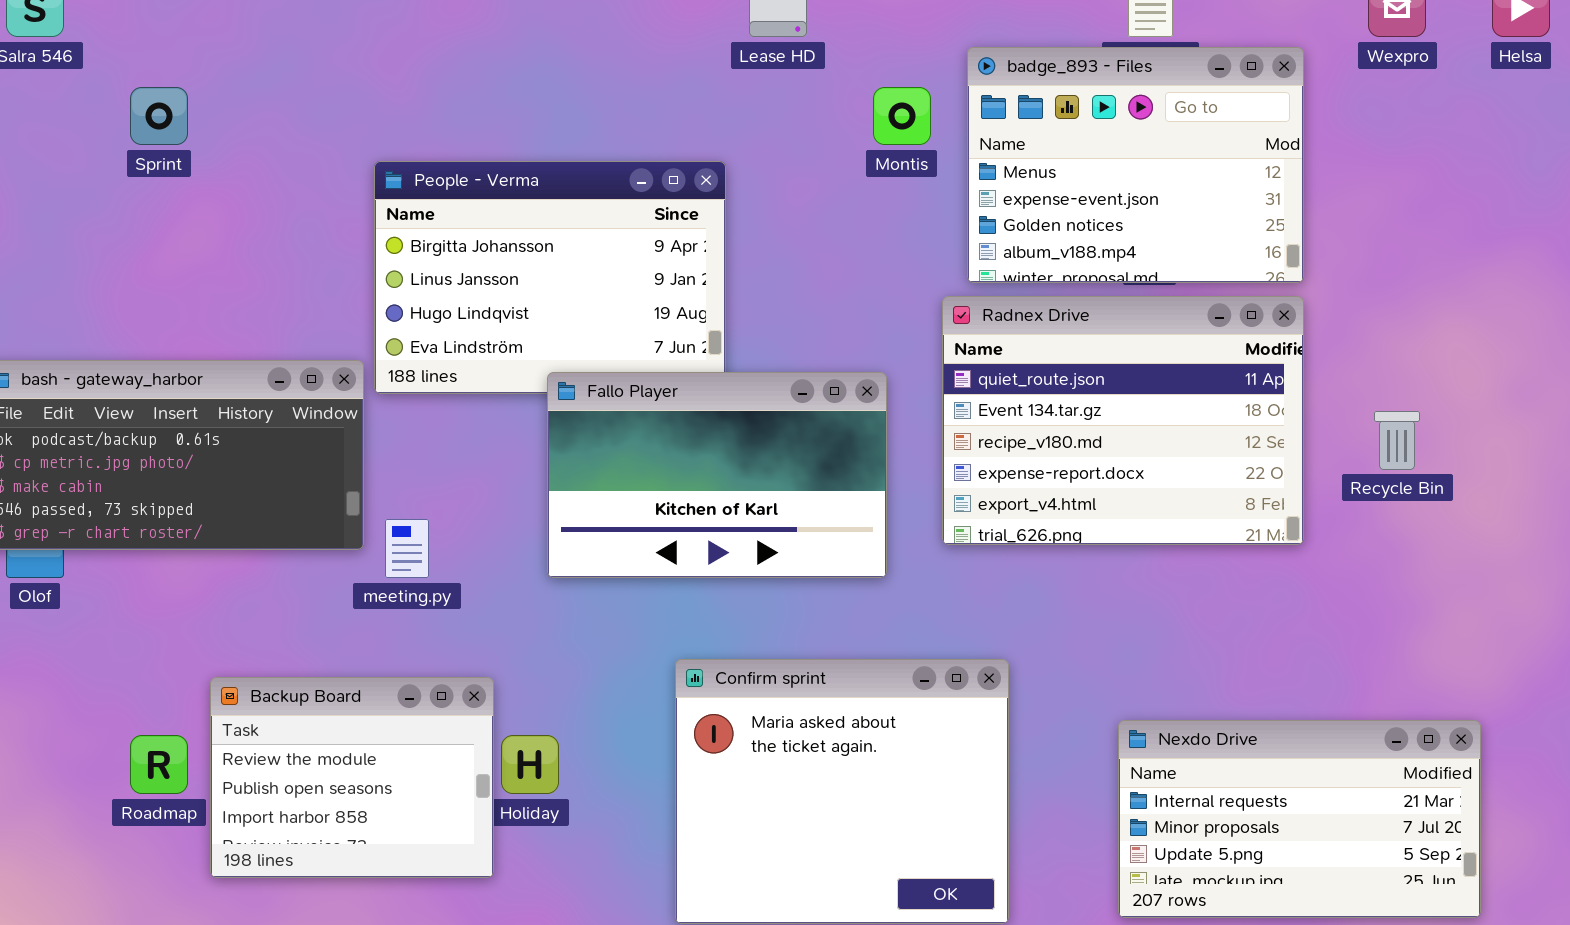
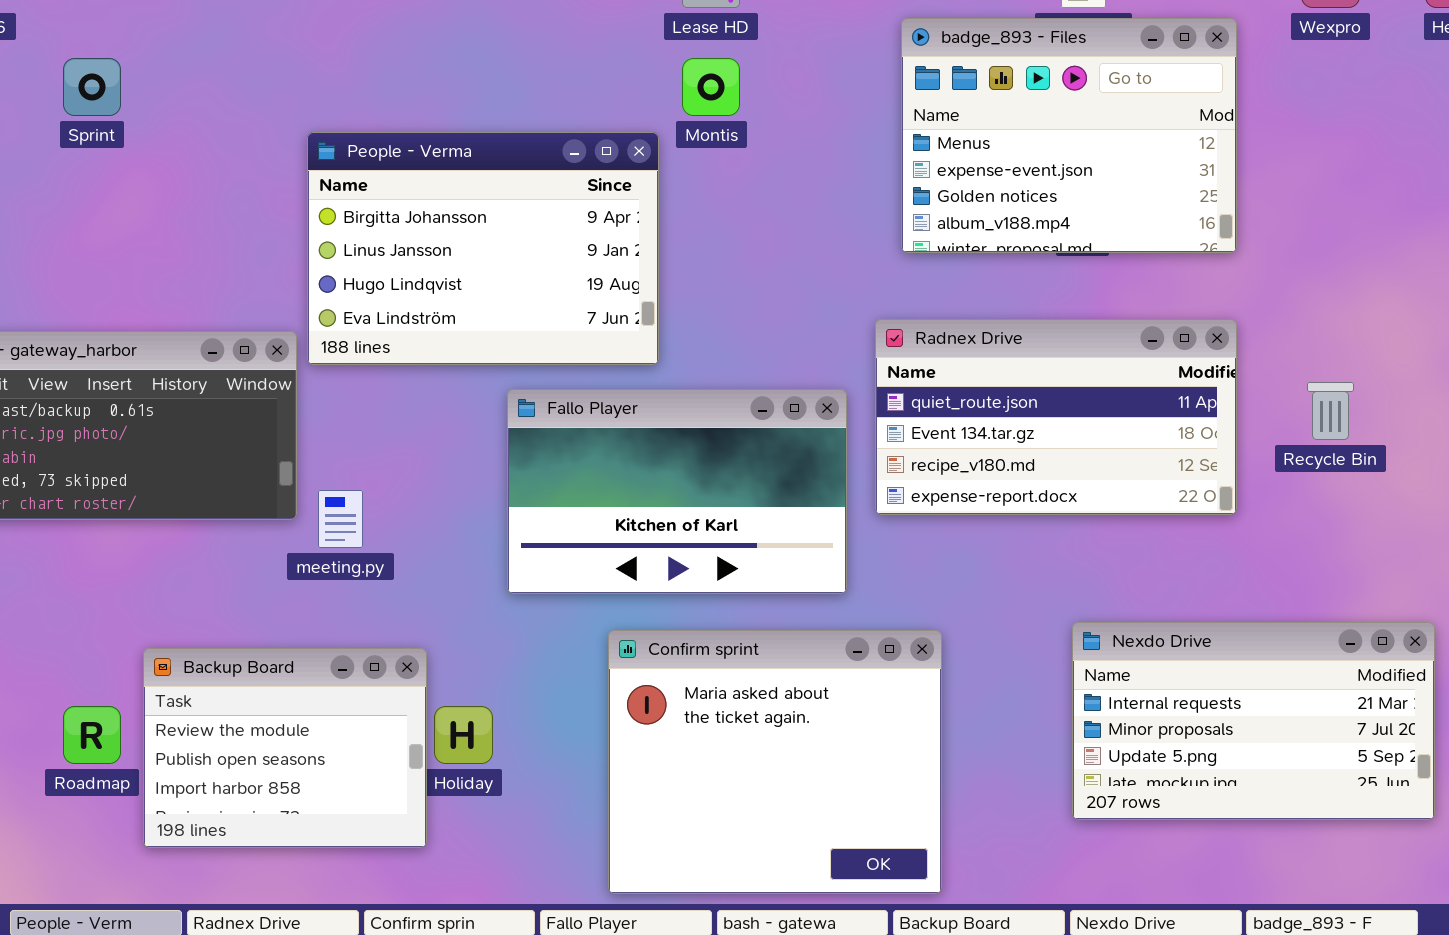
Montis: [873,87,931,145] -> [682,58,740,116], moved
Radnex Drive: [942,296,1304,545] -> [875,319,1237,515], resized
Fallo Player: [547,372,887,578] -> [507,389,847,594], moved
Nexdo Drive: [1118,720,1481,918] -> [1072,622,1435,820], moved

